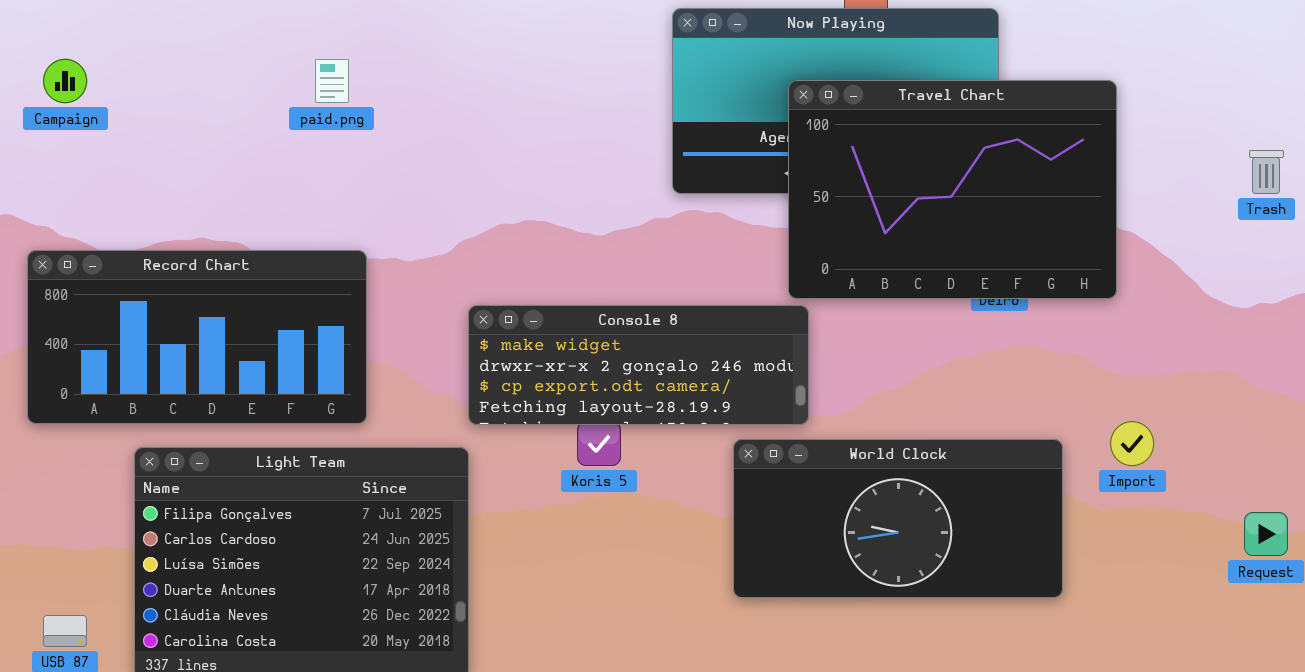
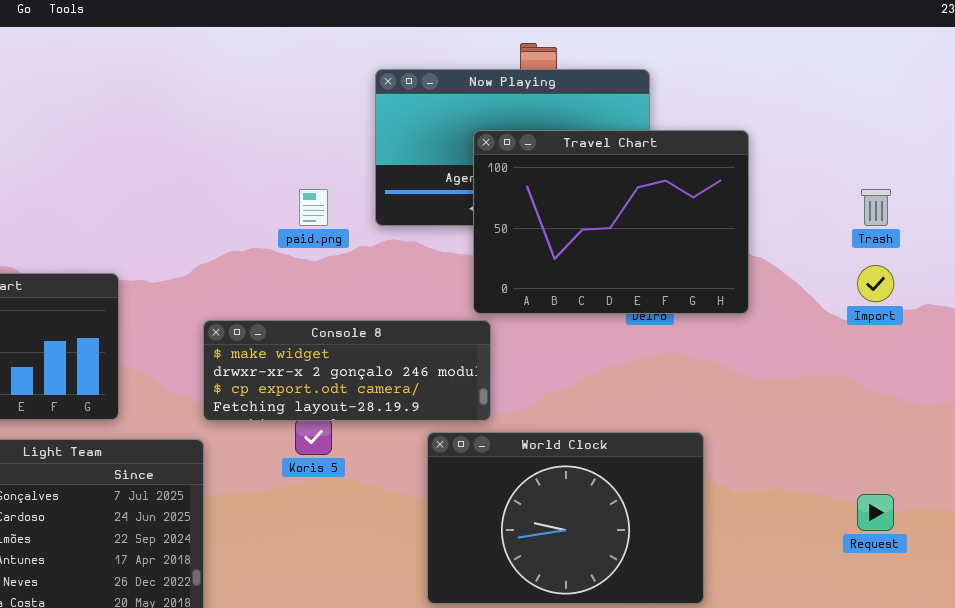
paid.png: [315,59,349,103] -> [299,189,328,226], moved
Import: [1110,421,1154,466] -> [857,265,894,302], moved
World Clock: [733,439,1063,598] -> [427,432,704,604], resized

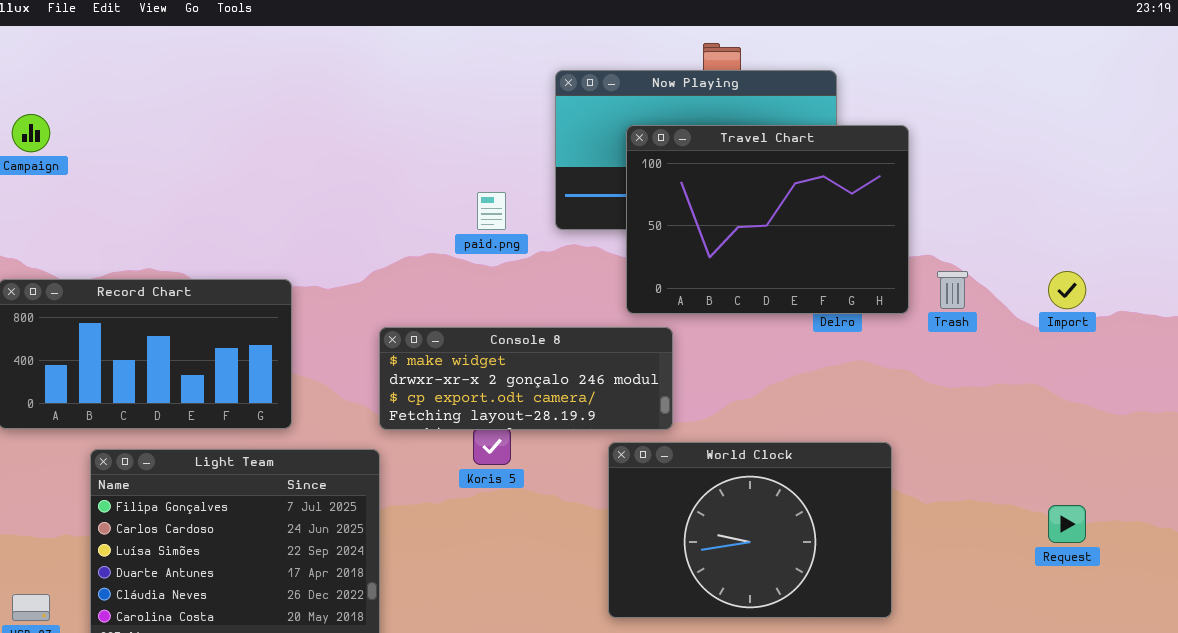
Travel Chart: [473,130,749,314] -> [626,125,909,314], moved
Trash: [861,189,891,226] -> [937,271,968,309], moved

